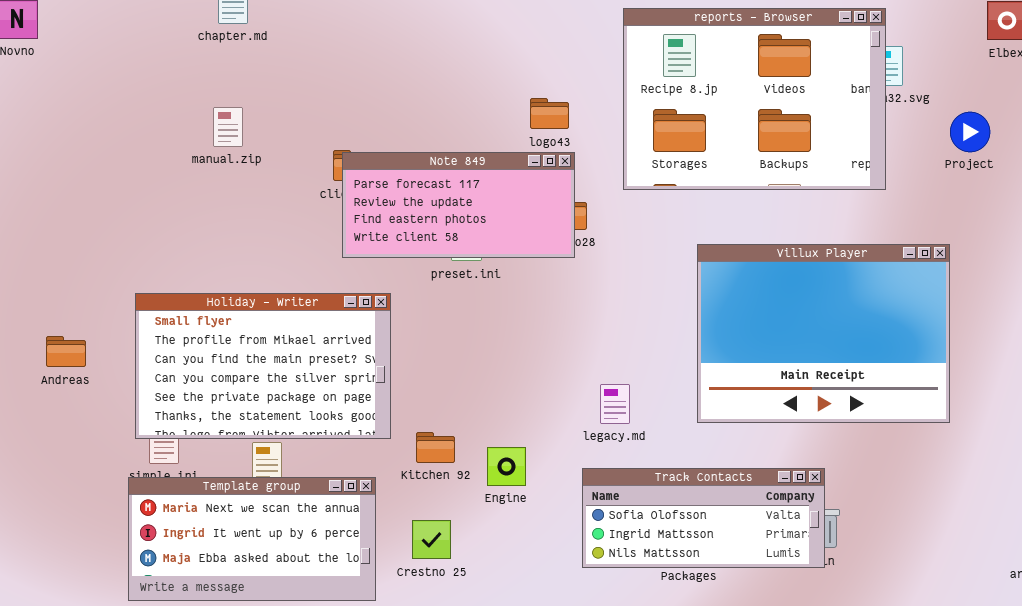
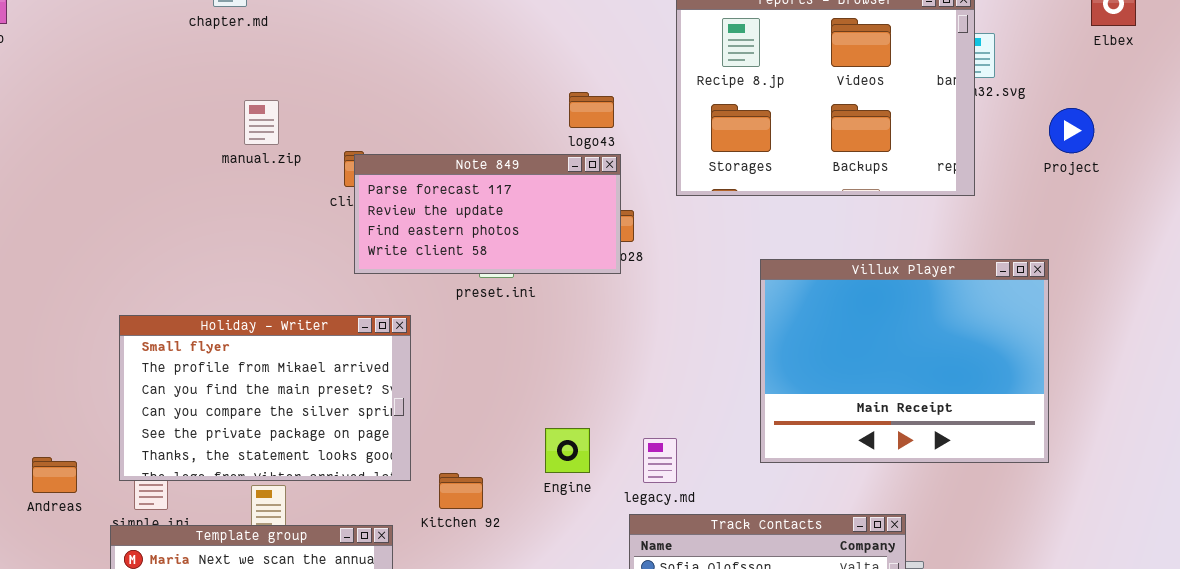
manual.zip: [213,107,243,147] -> [244,100,279,145], moved
Andreas: [46,336,86,367] -> [32,457,77,493], moved
legacy.md: [600,384,630,424] -> [643,438,677,483], moved
Engine: [487,447,526,486] -> [545,428,590,473], moved

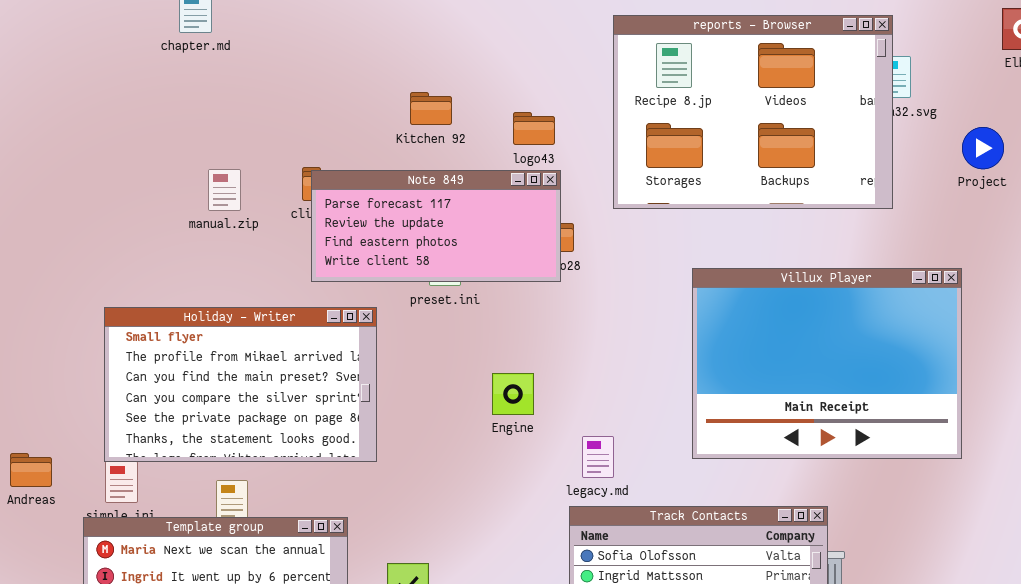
manual.zip: [244,100,279,145] -> [208,169,241,211], moved
Holiday - Writer: [119,315,411,481] -> [104,307,377,462], moved
Engine: [545,428,590,473] -> [492,373,534,415], moved
Kitchen 92: [439,473,483,509] -> [410,92,452,125], moved

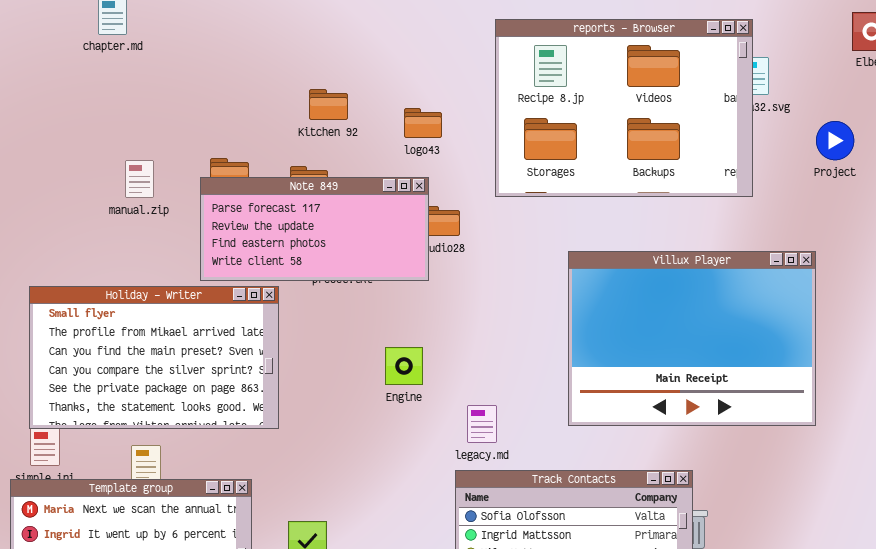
Note 849: [311,170,561,282] -> [200,177,429,281], moved

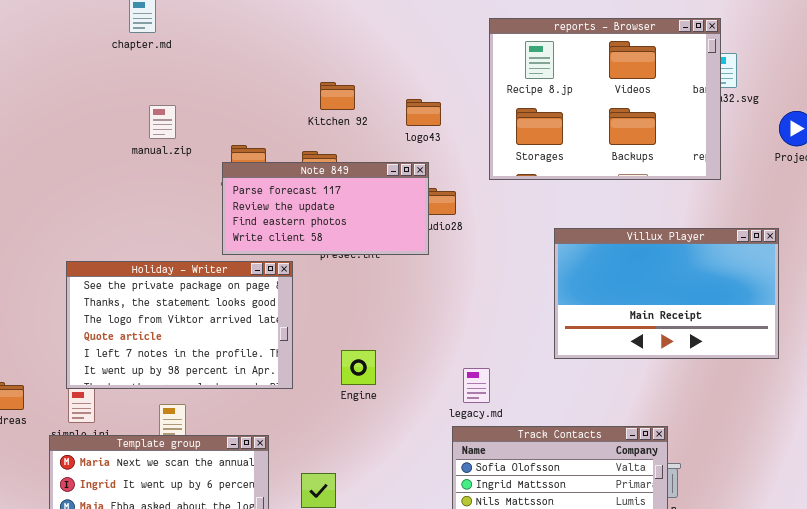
manual.zip: [125,160,154,198] -> [149,105,176,139], moved
Villux Player: [568,251,816,426] -> [554,228,779,359], resized
Holiday - Writer: [29,286,279,429] -> [66,261,293,389], scrolled down 4 rows
Engine: [385,347,423,385] -> [341,350,376,385], moved

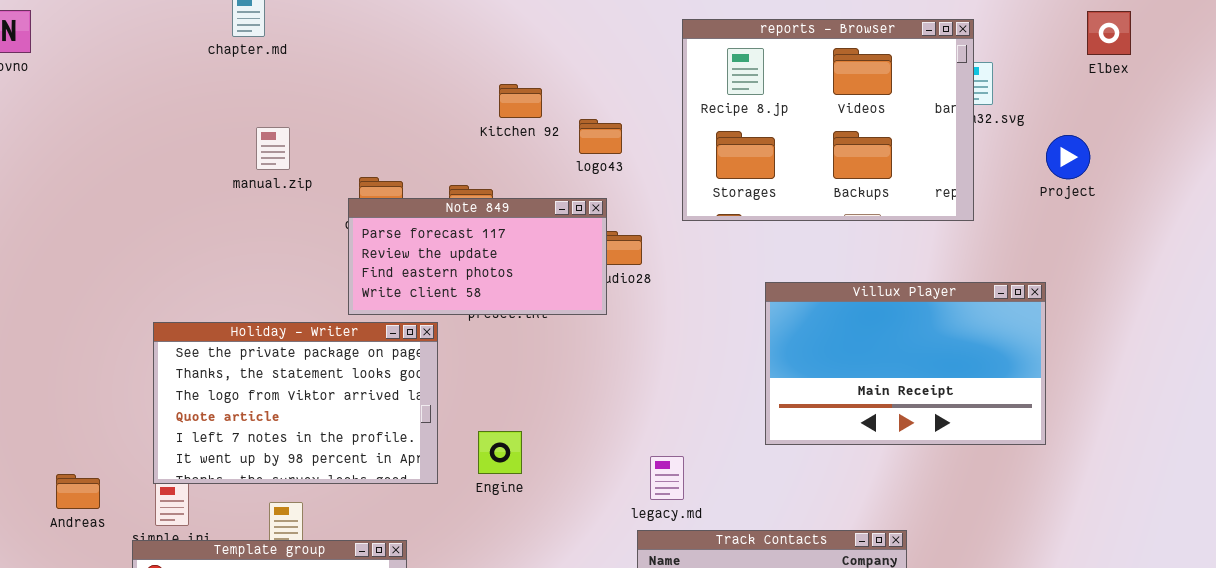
Kitchen 92: [320,82,355,110] -> [499,84,542,118], moved
Engine: [341,350,376,385] -> [478,431,522,474], moved

